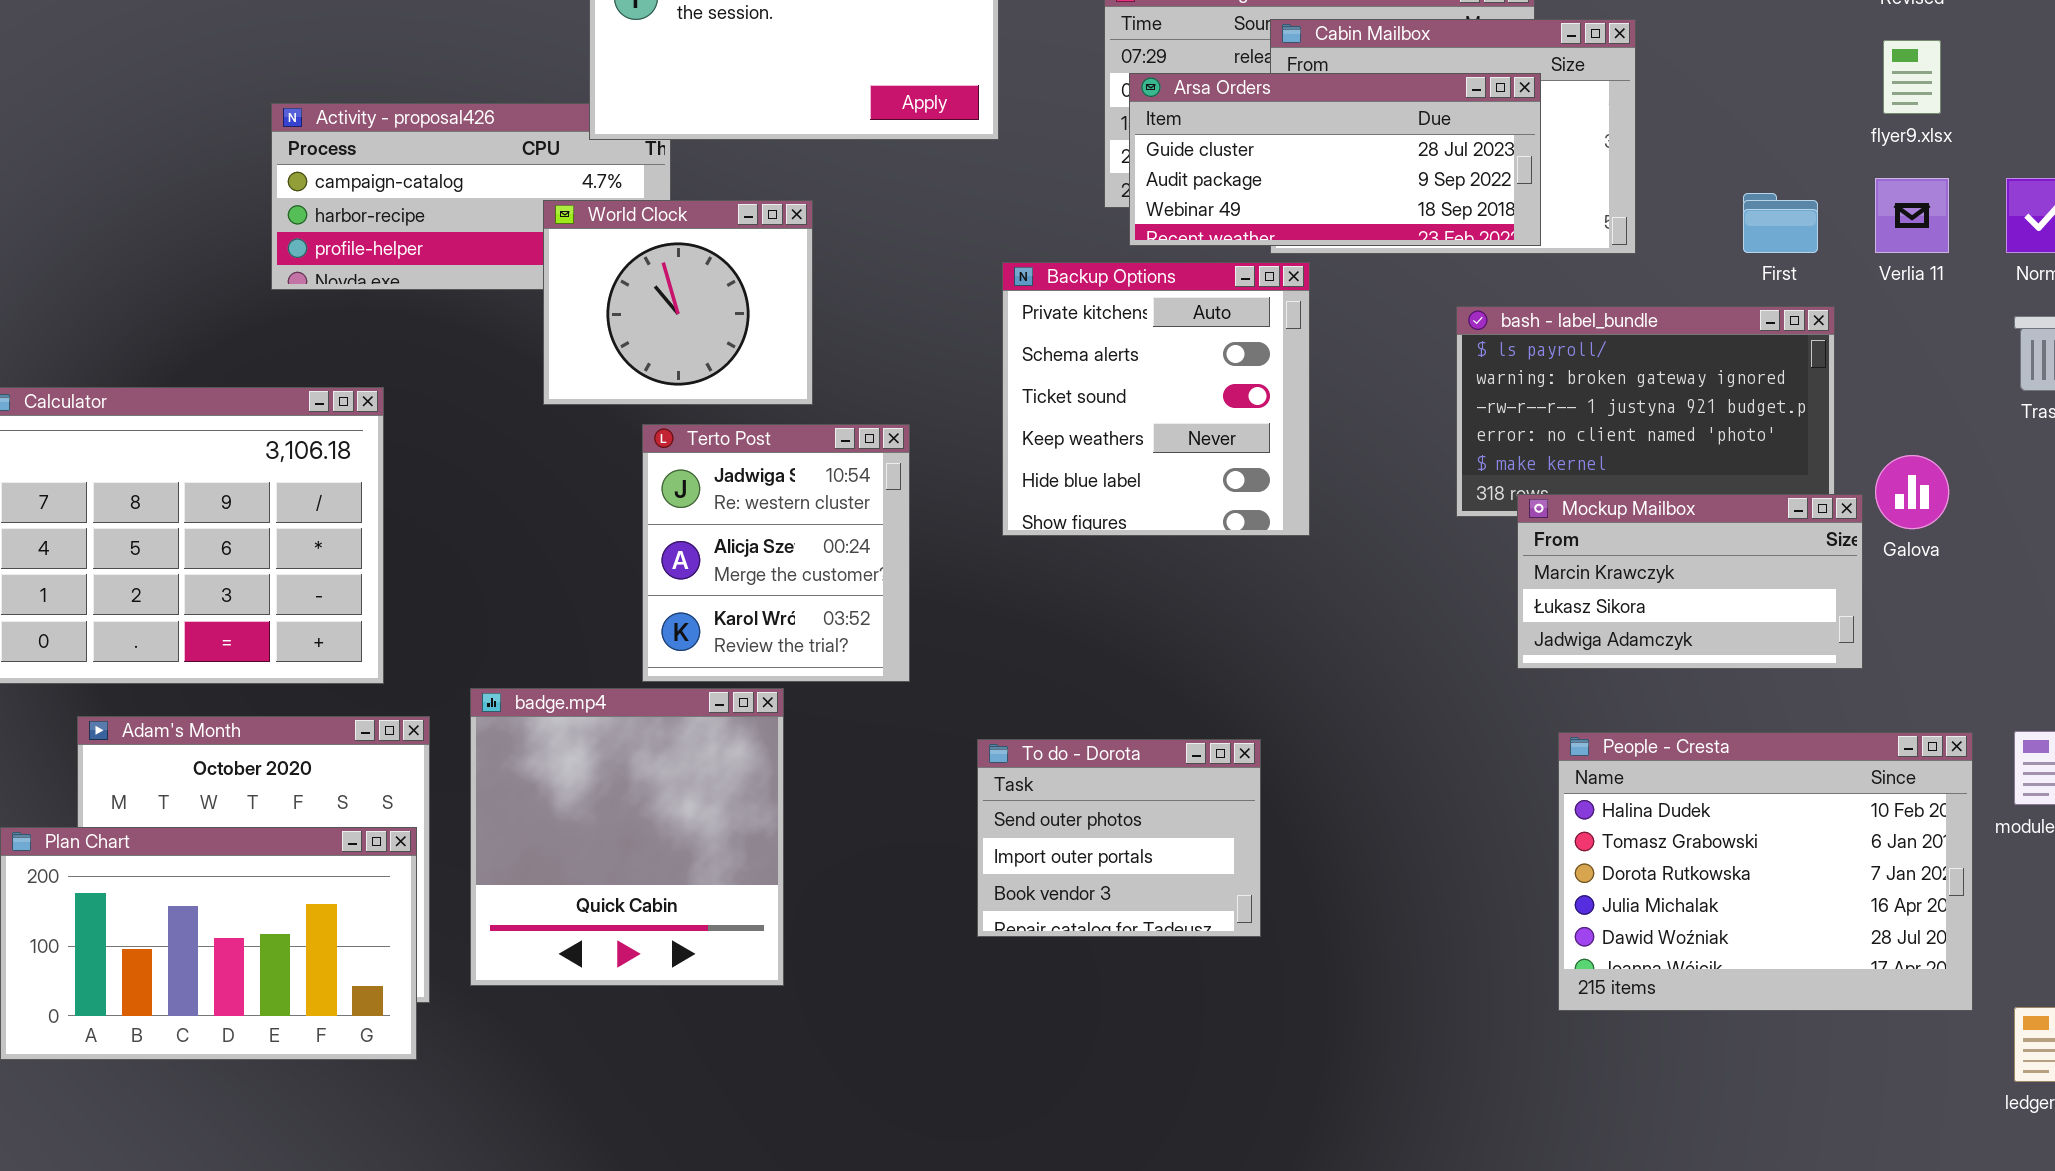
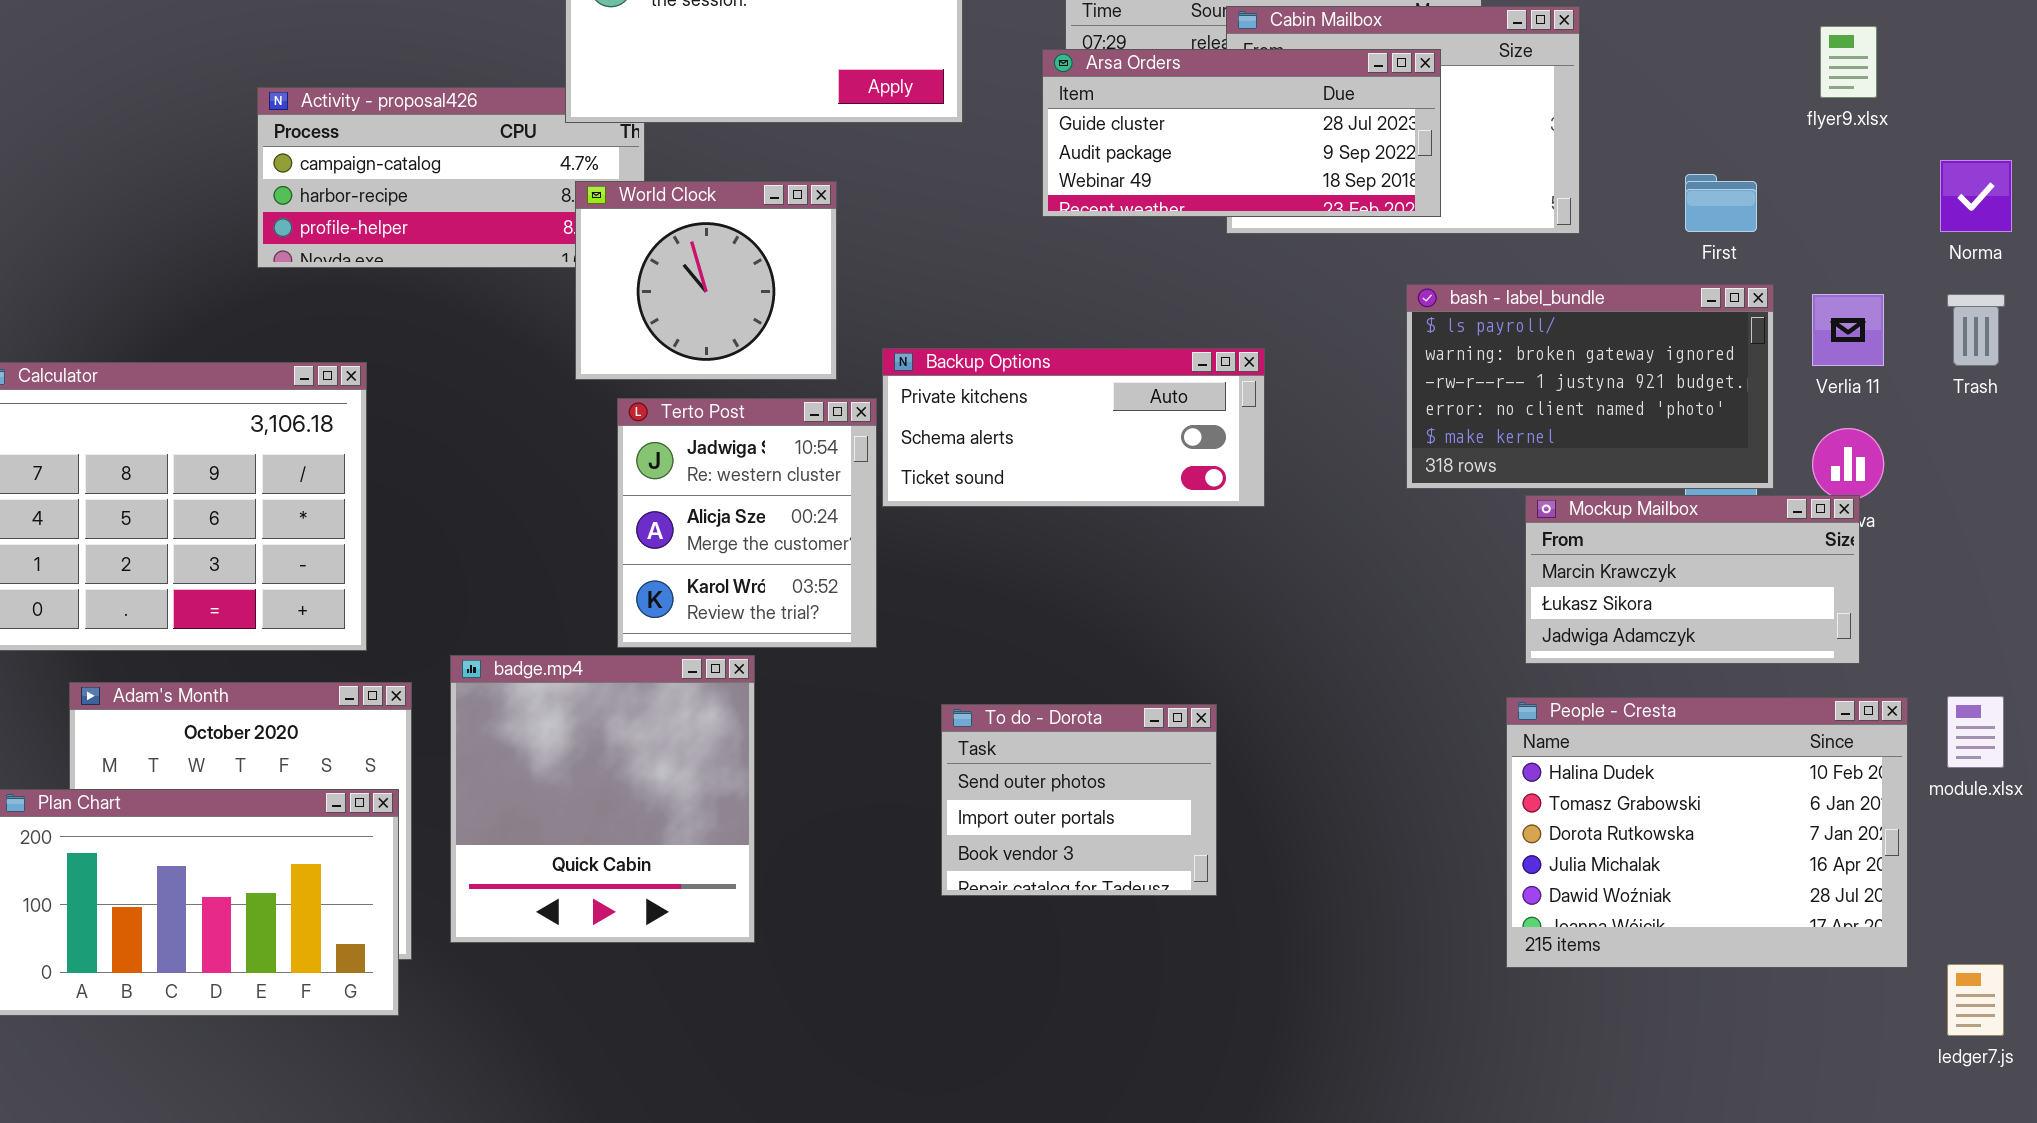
Arsa Orders: [1129,73,1541,246] -> [1042,49,1441,217], moved
Verlia 11: [1875,178,1949,253] -> [1812,294,1884,366], moved
World Clock: [543,200,813,405] -> [575,181,837,380], moved
Backup Options: [1002,262,1310,536] -> [882,348,1265,507], resized
Mockup Mailbox: [1517,494,1863,669] -> [1525,495,1860,664], moved

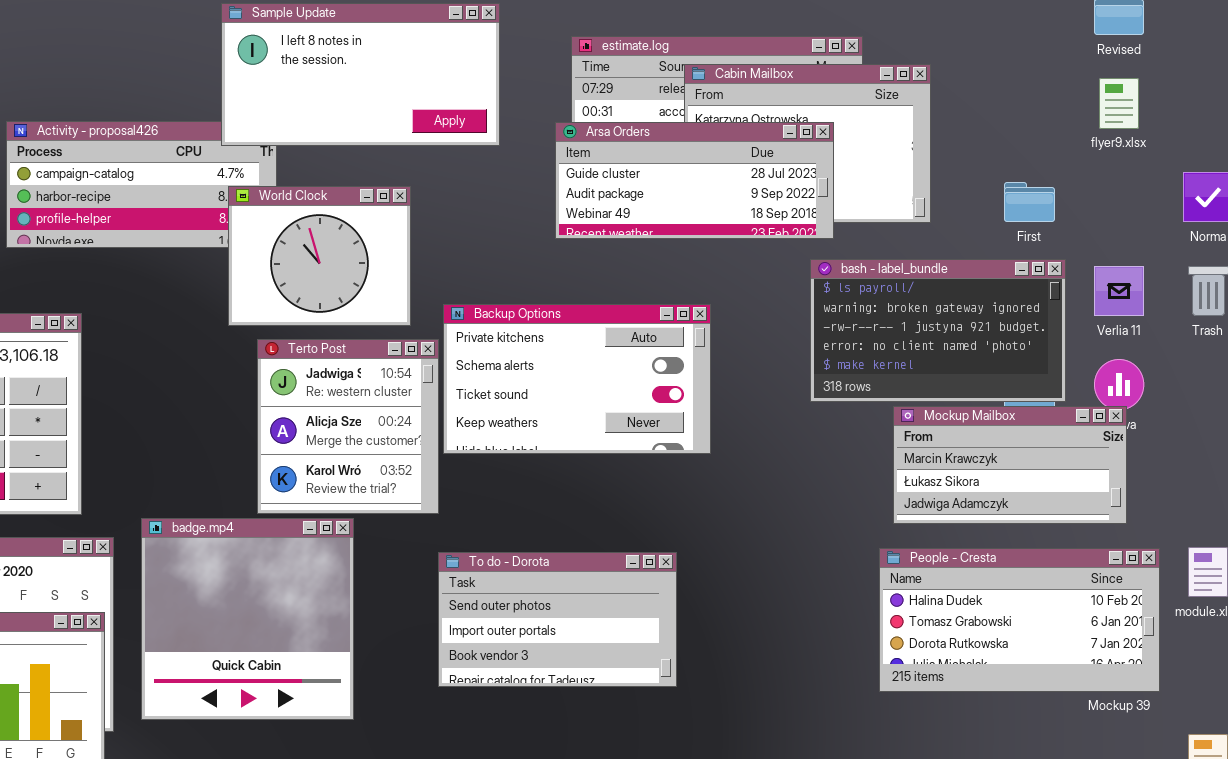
Arsa Orders: [1042,49,1441,217] -> [555,122,834,239], moved
Backup Options: [882,348,1265,507] -> [443,304,711,454], resized
People - Cresta: [1506,697,1908,968] -> [879,548,1160,692], resized
To do - Dorota: [941,704,1217,896] -> [438,552,677,687], resized

